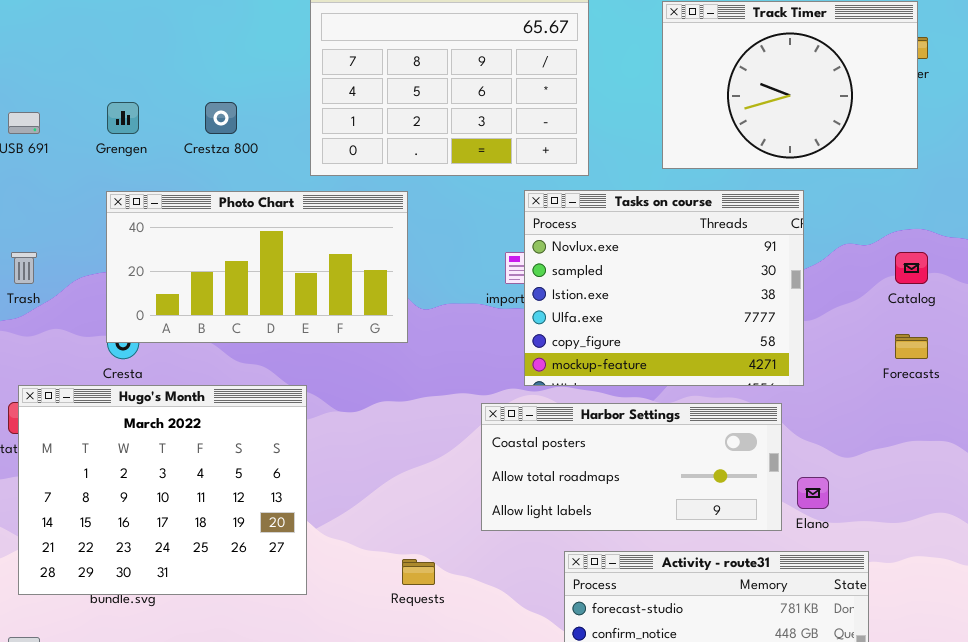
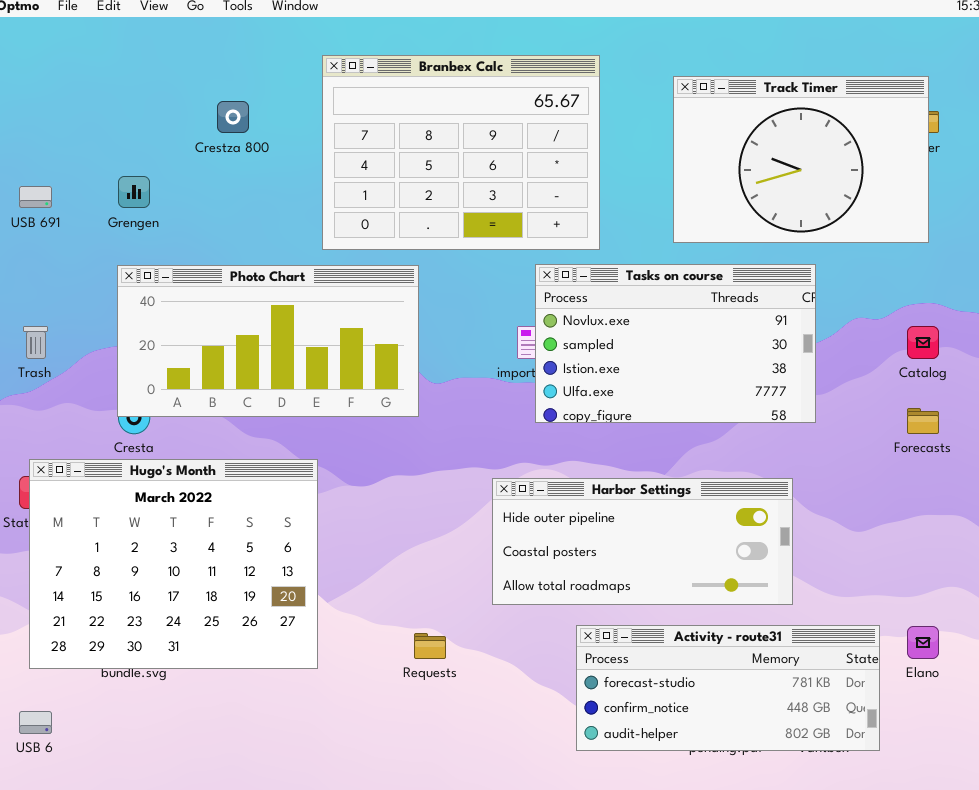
Crestza 800: [205,102,237,134] -> [217,101,249,133], moved
Tasks on course: [524,190,804,386] -> [535,264,816,423], resized
Harbor Settings: [481,403,782,531] -> [492,478,793,605], scrolled up 1 row
Elano: [797,477,829,509] -> [907,626,939,659], moved

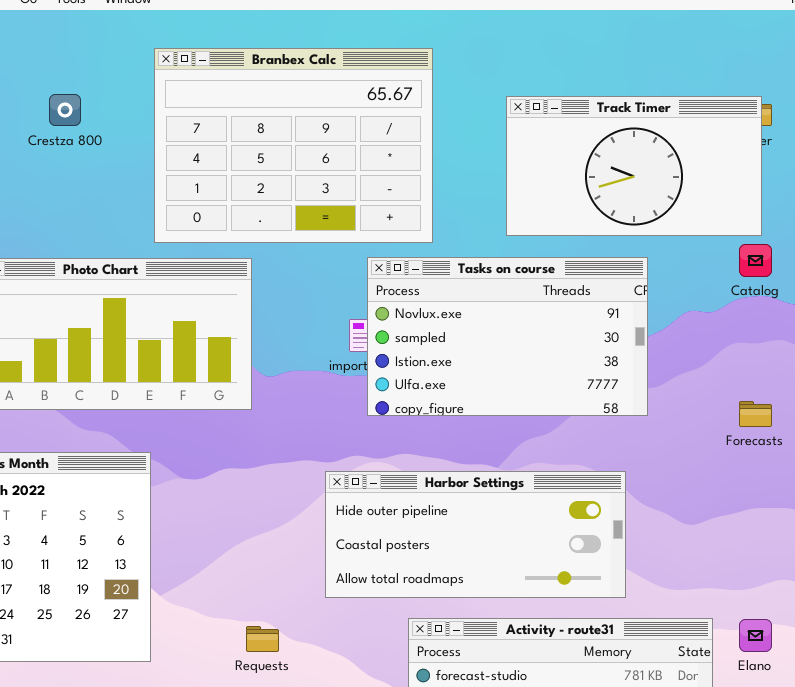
Track Timer: [673,76,929,243] -> [506,96,762,236], resized
Catalog: [907,326,939,359] -> [739,244,772,277], moved

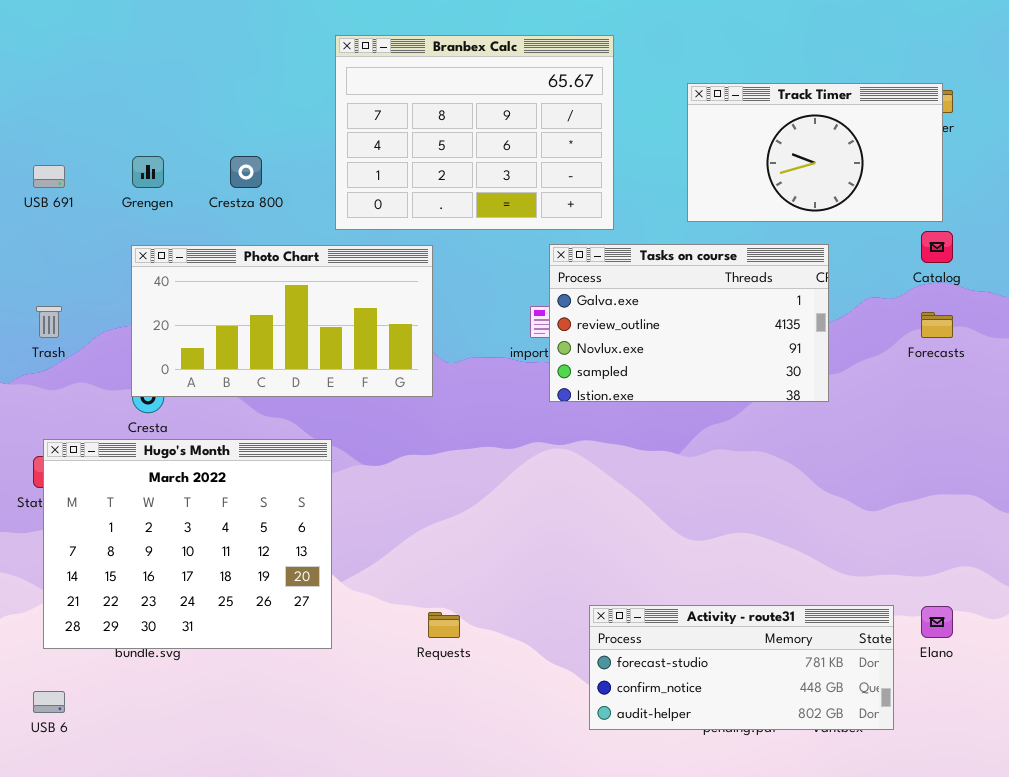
Crestza 800: [49,94,81,126] -> [230,156,262,188], moved
Tasks on course: [367,257,648,416] -> [549,244,829,402], scrolled up 2 rows
Forecasts: [739,401,772,427] -> [921,312,953,338], moved
Harbor Settings: [325,471,626,598] -> none, closed

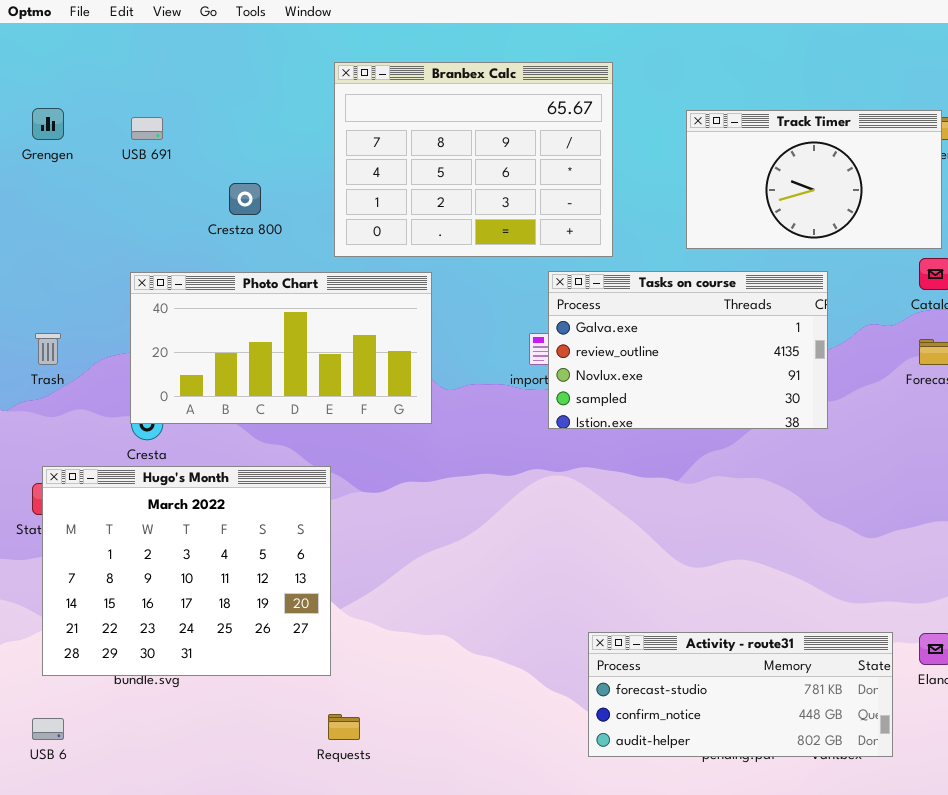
Grengen: [132,156,164,188] -> [32,108,64,140], moved
USB 691: [33,165,65,188] -> [131,117,163,140], moved
Requests: [428,612,460,638] -> [328,714,360,740], moved

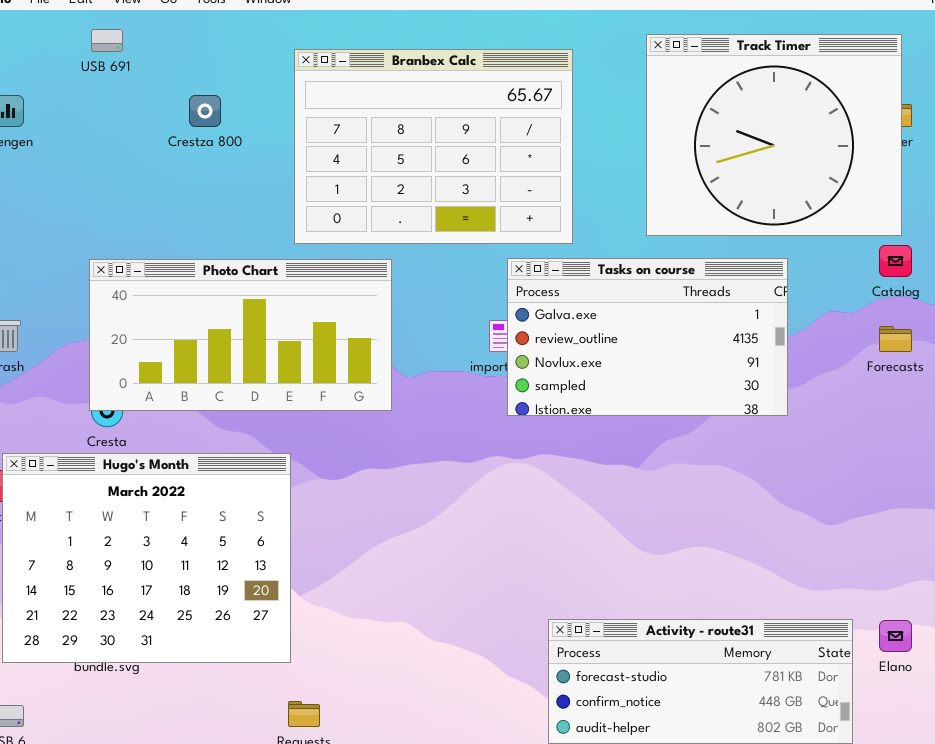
Track Timer: [686,110,942,249] -> [646,34,902,236], resized
USB 691: [131,117,163,140] -> [91,29,123,52], moved
Crestza 800: [229,183,261,215] -> [189,95,221,127], moved

